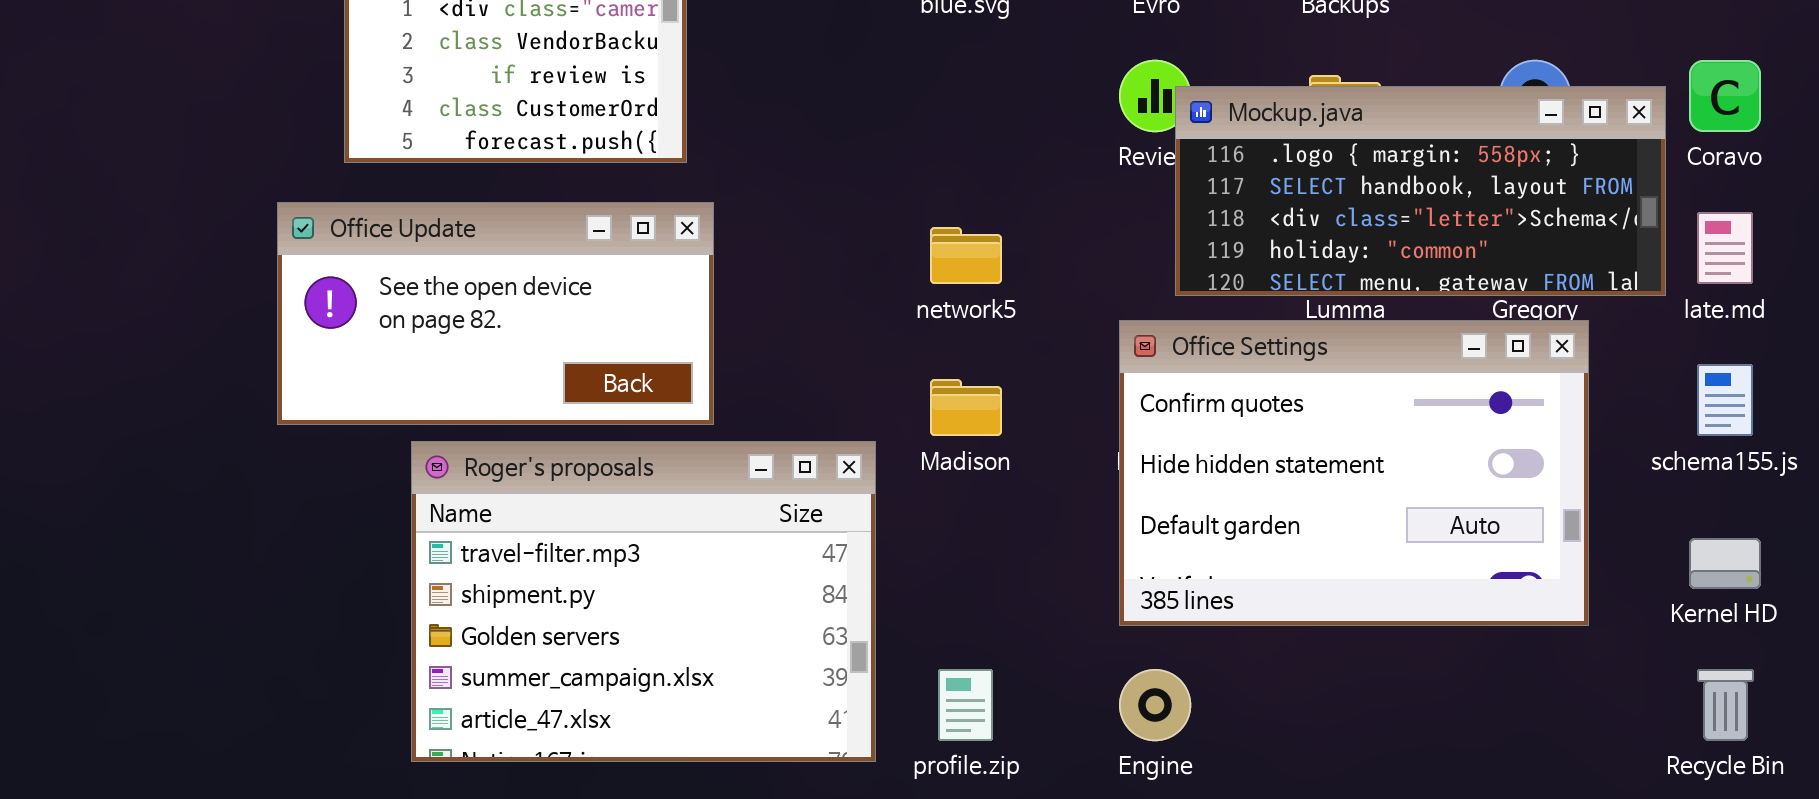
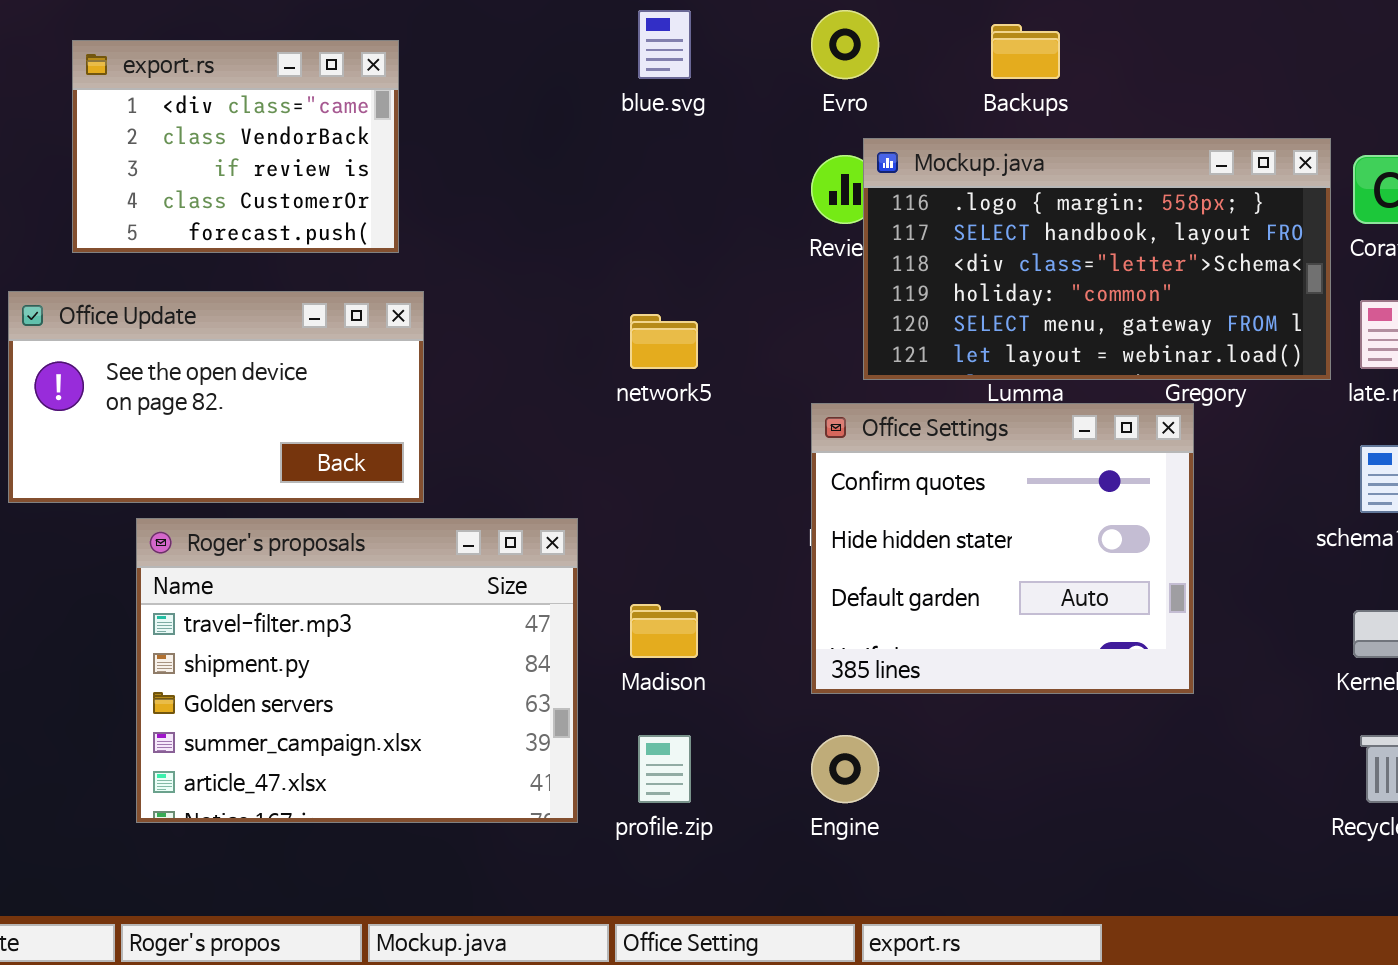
Mockup.java: [1175,86,1666,296] -> [863,138,1331,380], resized
Office Settings: [1119,320,1589,626] -> [811,403,1194,694], resized
Madison: [930,379,1002,436] -> [630,604,698,658], moved

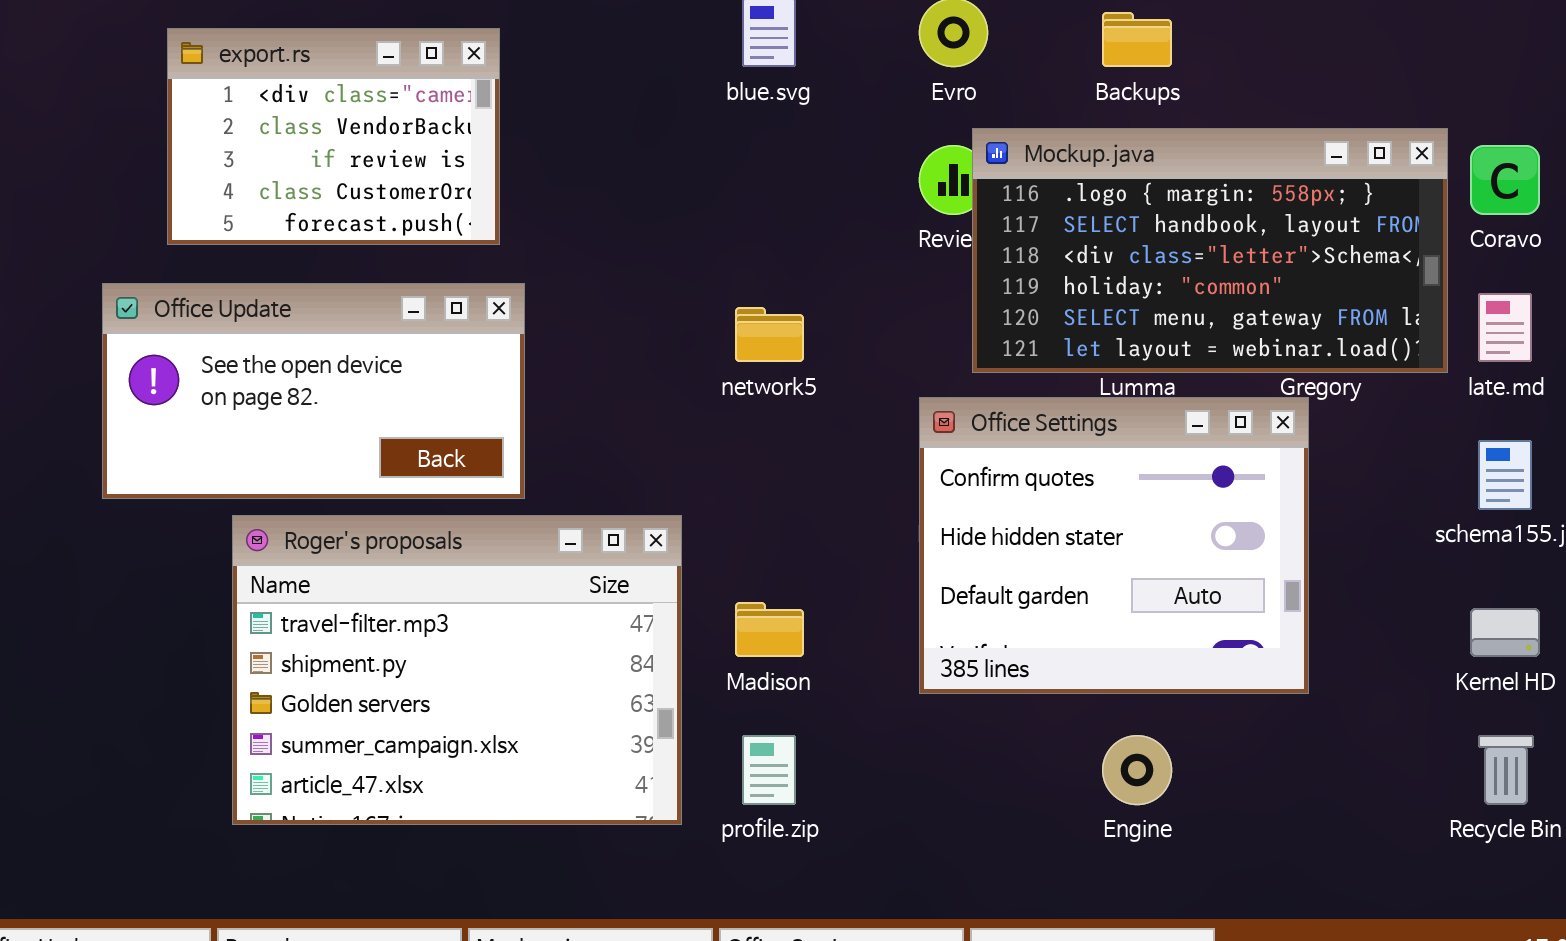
Engine: [811,735,879,803] -> [1102,735,1172,805], moved

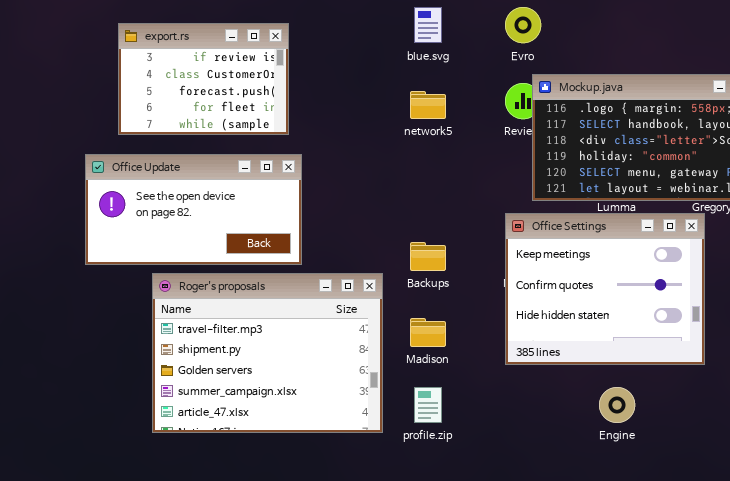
Backups: [1102,12,1172,67] -> [410,242,446,271], moved
export.rs: [167,28,500,245] -> [118,23,289,135], scrolled down 2 rows
network5: [735,307,804,362] -> [410,91,446,119], moved
Office Settings: [919,397,1309,694] -> [505,213,705,365], scrolled up 1 row

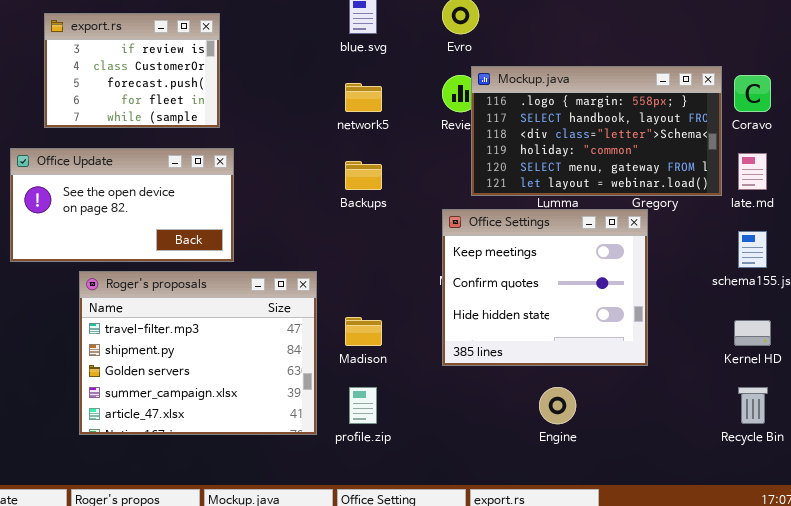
Backups: [410,242,446,271] -> [345,161,382,190], moved

